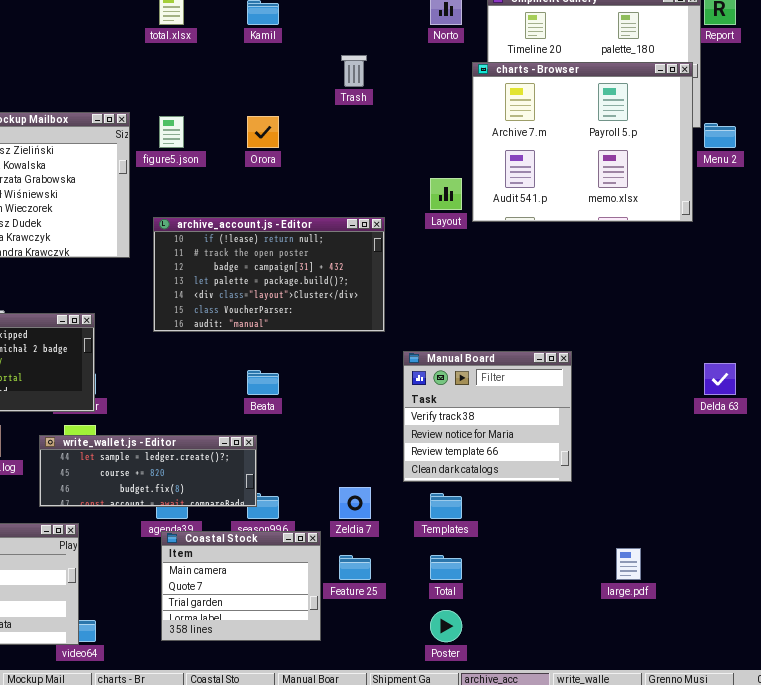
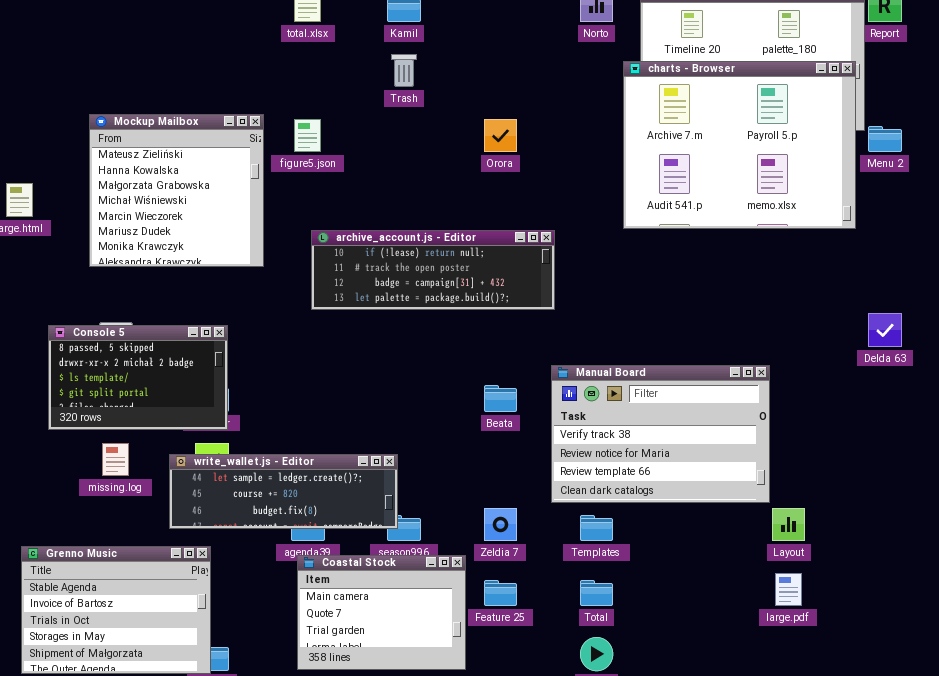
Trash: [341,55,367,87] -> [391,54,417,87], moved
Orora: [247,116,279,148] -> [484,119,517,152], moved
Layout: [430,178,462,210] -> [772,508,805,541], moved
archive_account.js - Editor: [153,217,385,332] -> [311,230,555,310], moved, resized
Manual Board: [403,351,572,482] -> [551,365,770,503], resized
Delda 63: [704,363,736,395] -> [868,313,902,347], moved
Beata: [247,370,279,395] -> [484,385,517,412], moved

